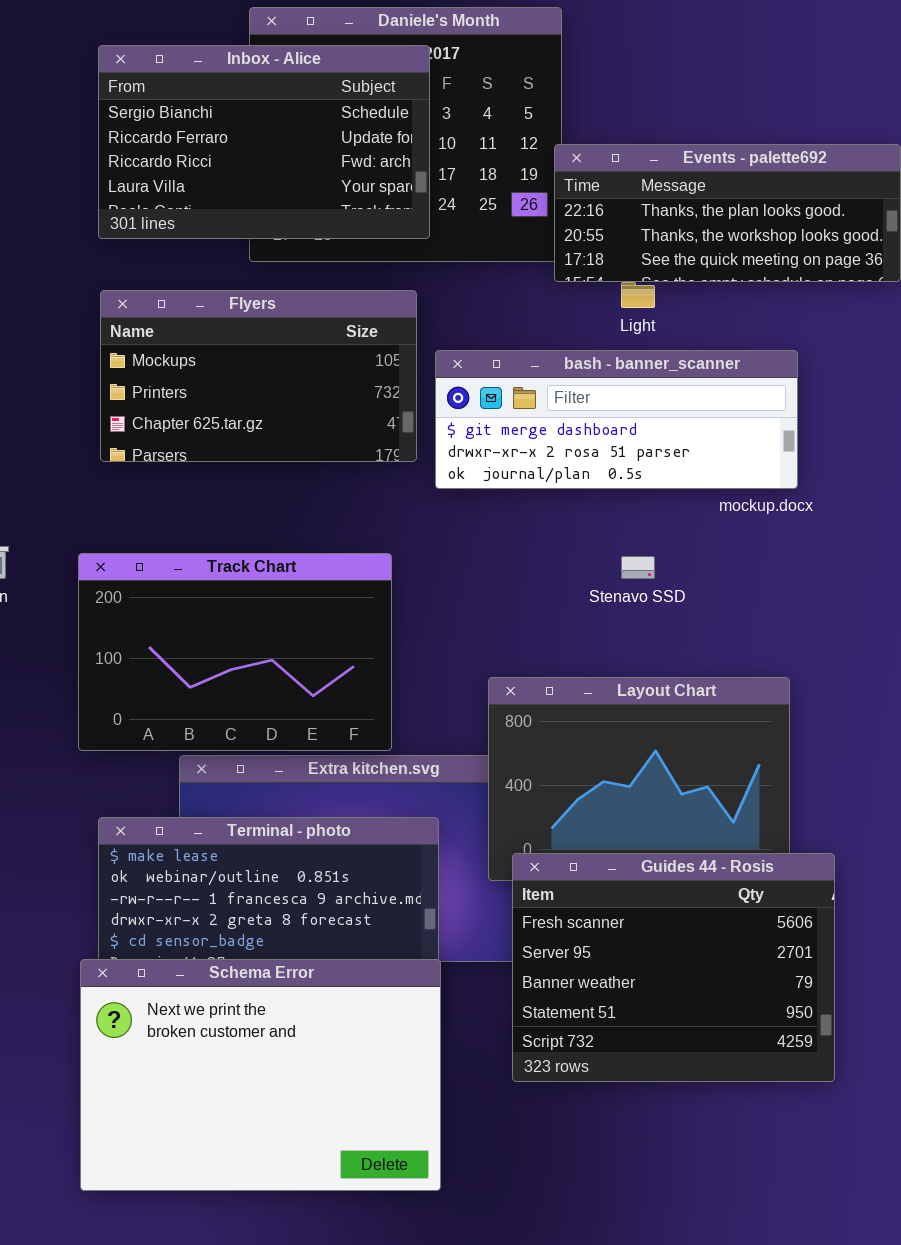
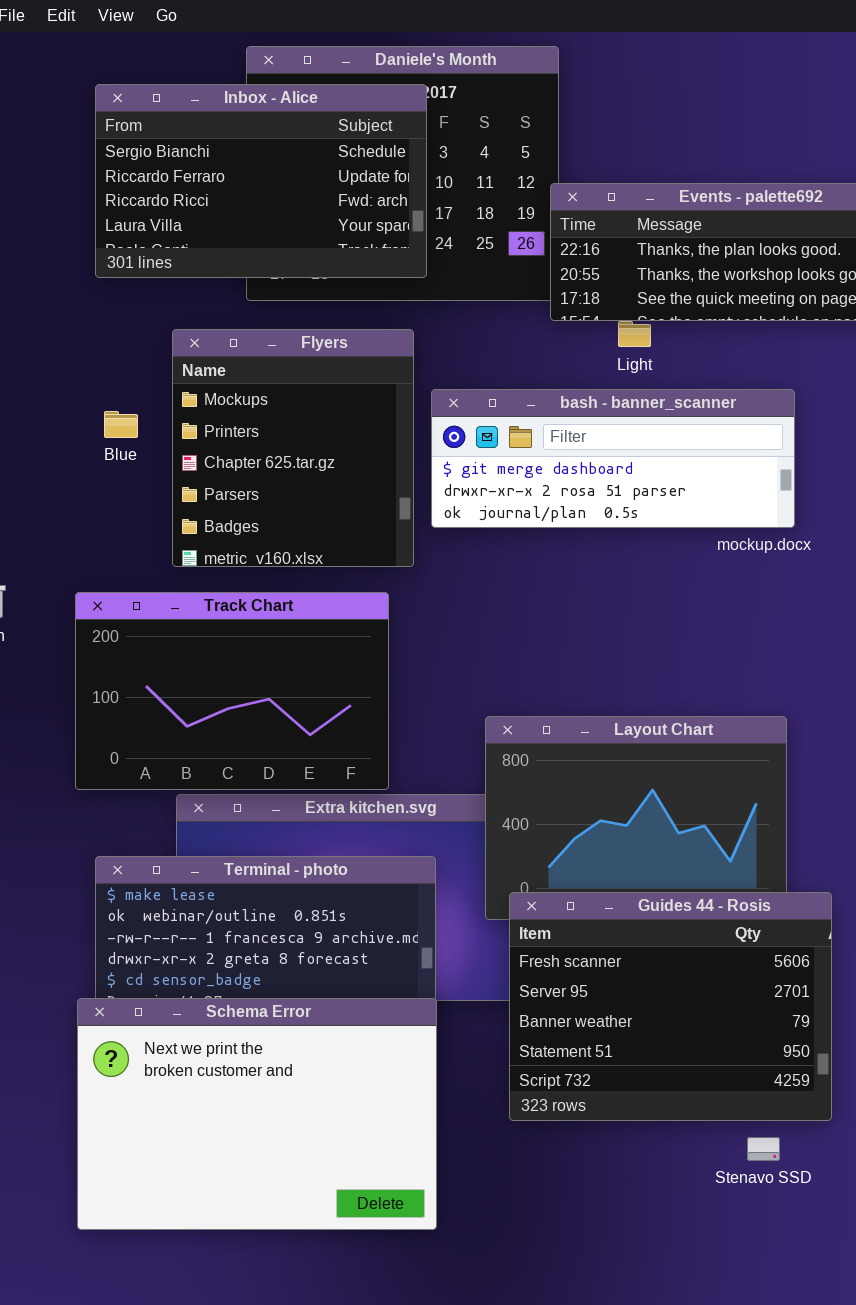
Flyers: [100,290,417,462] -> [172,329,414,567], resized
Stenavo SSD: [621,556,655,579] -> [747,1137,780,1161], moved

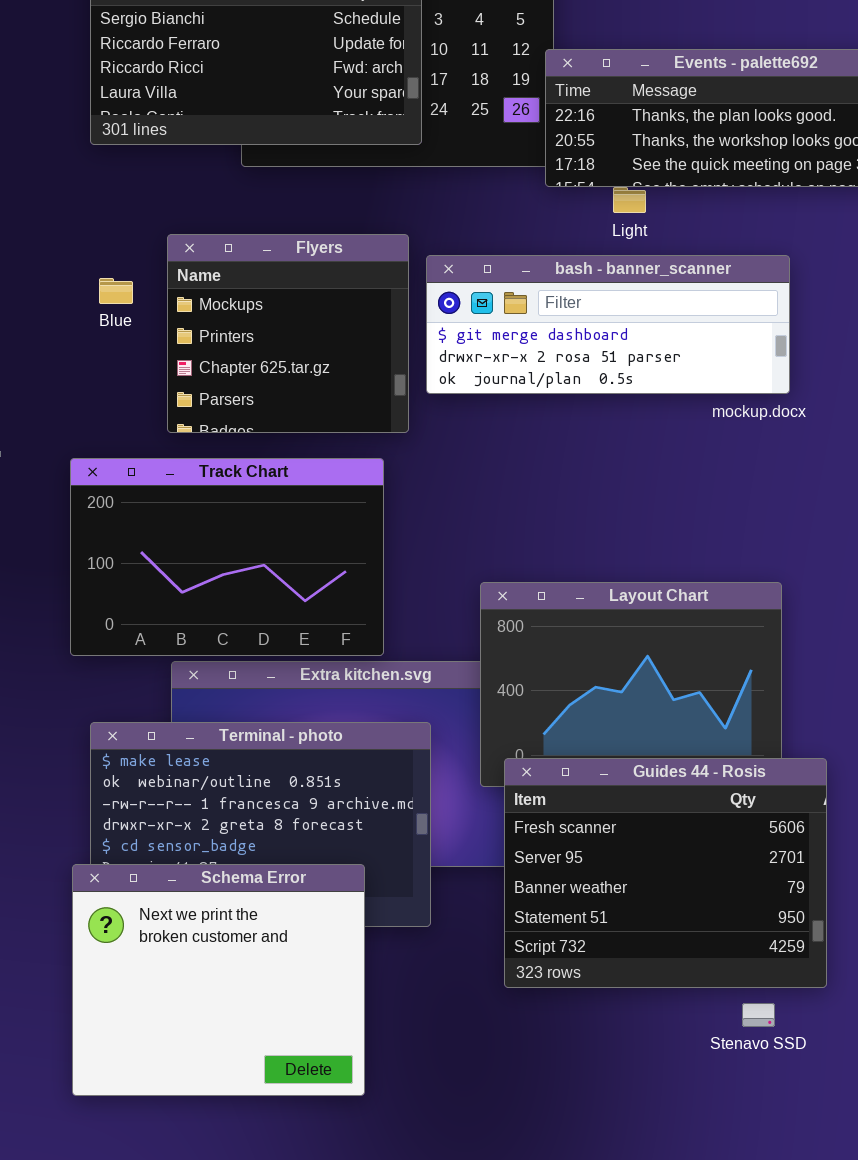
Flyers: [172,329,414,567] -> [167,234,409,433], resized
Schema Error: [77,998,437,1230] -> [72,864,365,1096], resized

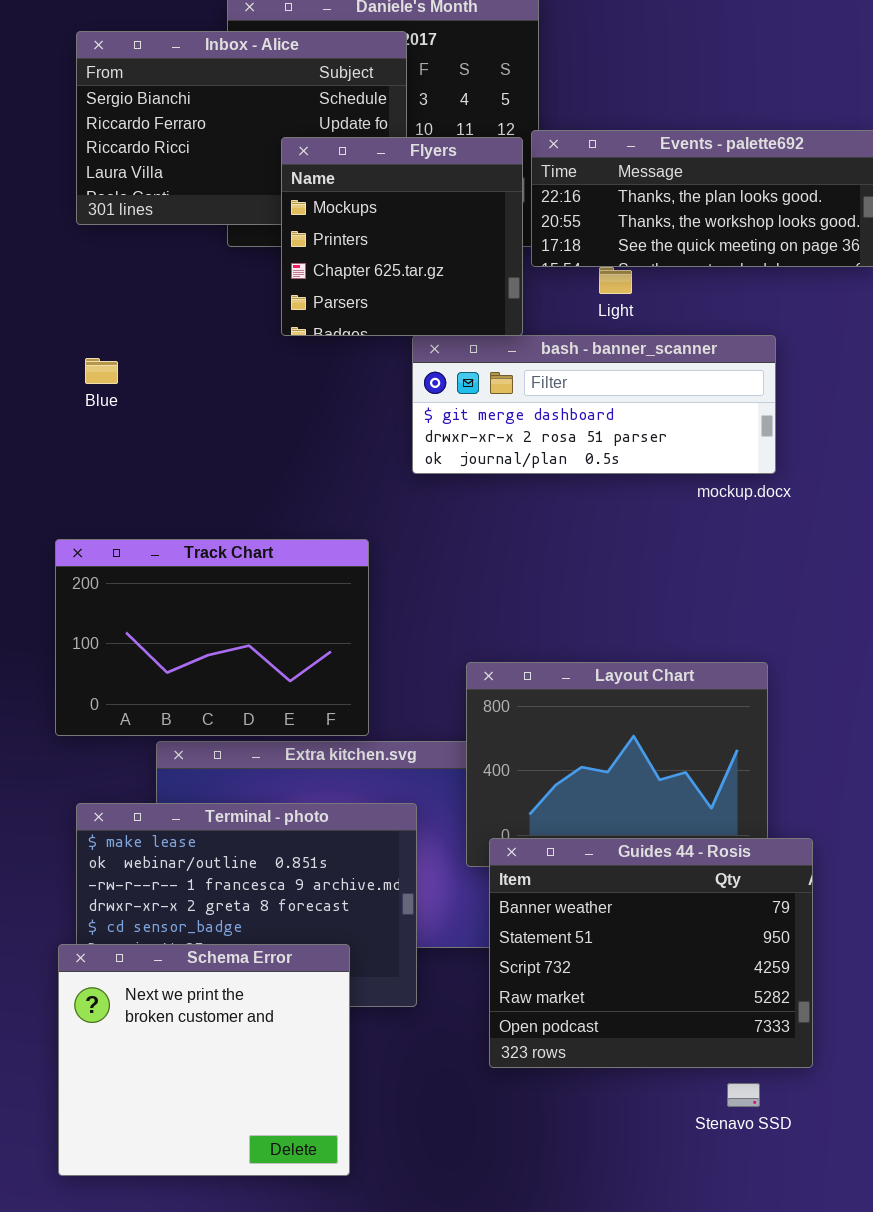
Flyers: [167,234,409,433] -> [281,137,523,336], moved
Guides 44 - Rosis: [504,758,827,988] -> [489,838,813,1068], scrolled down 2 rows

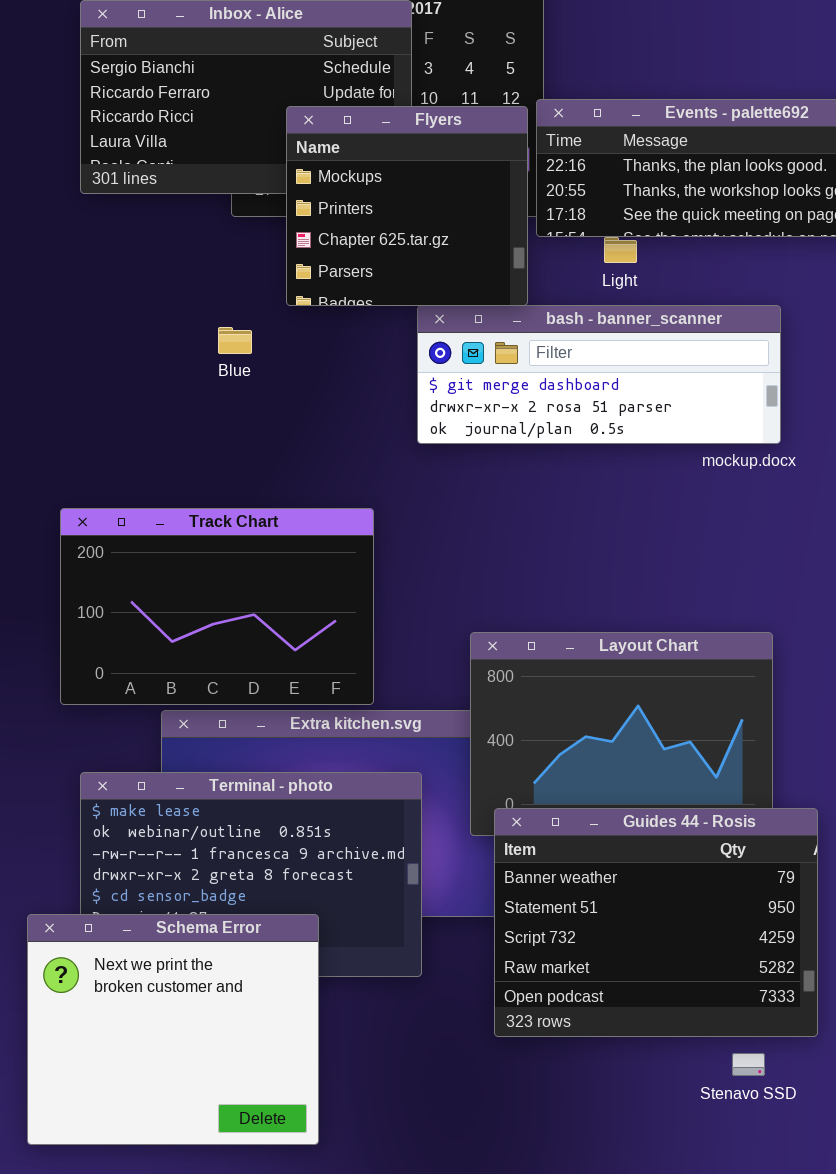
Blue: [85,358,118,384] -> [218,327,252,354], moved
Schema Error: [58,944,350,1176] -> [27,914,319,1145], moved

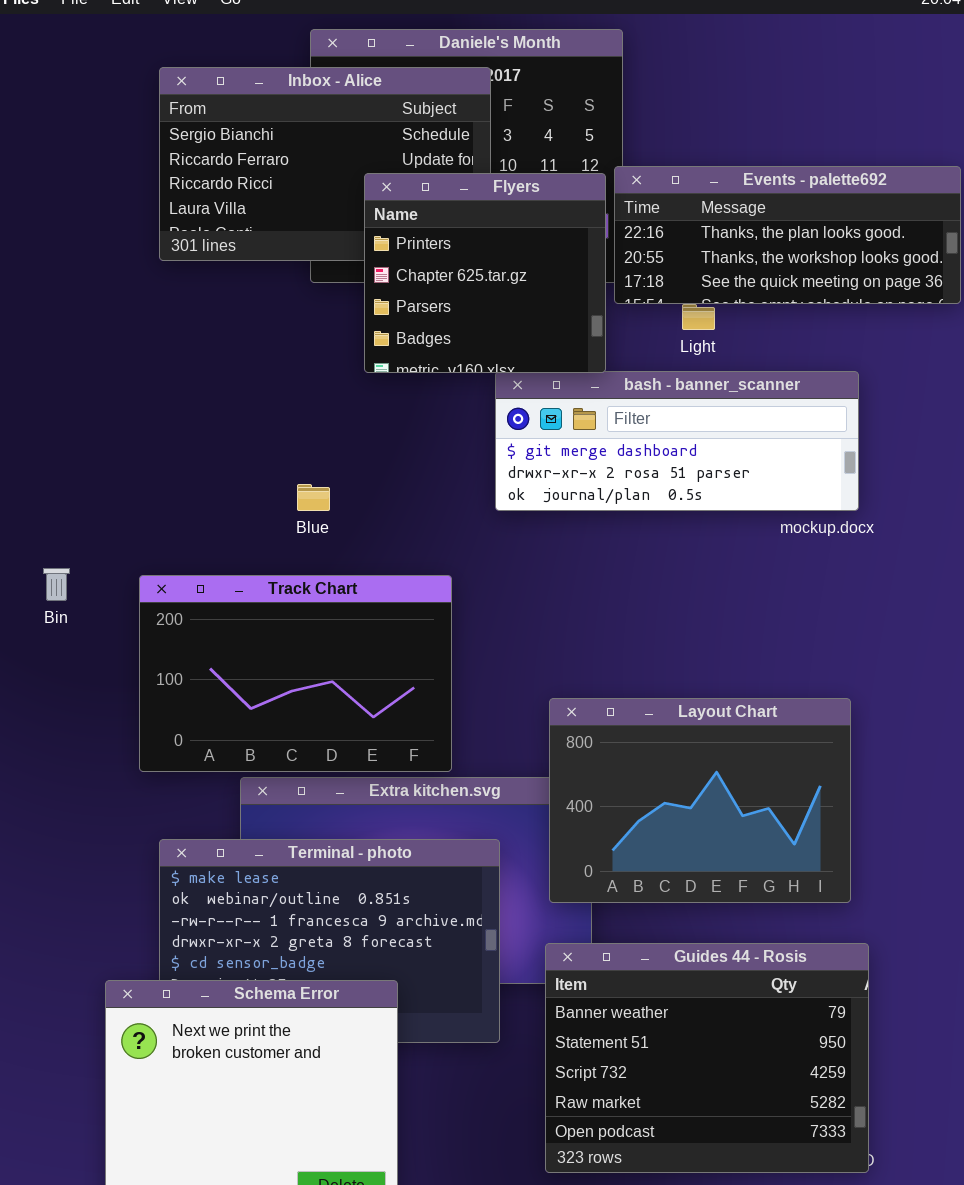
Flyers: [286,106,528,306] -> [364,173,606,373], scrolled down 1 row
Blue: [218,327,252,354] -> [297,484,330,511], moved
Guides 44 - Rosis: [494,808,818,1037] -> [545,943,869,1173], moved

